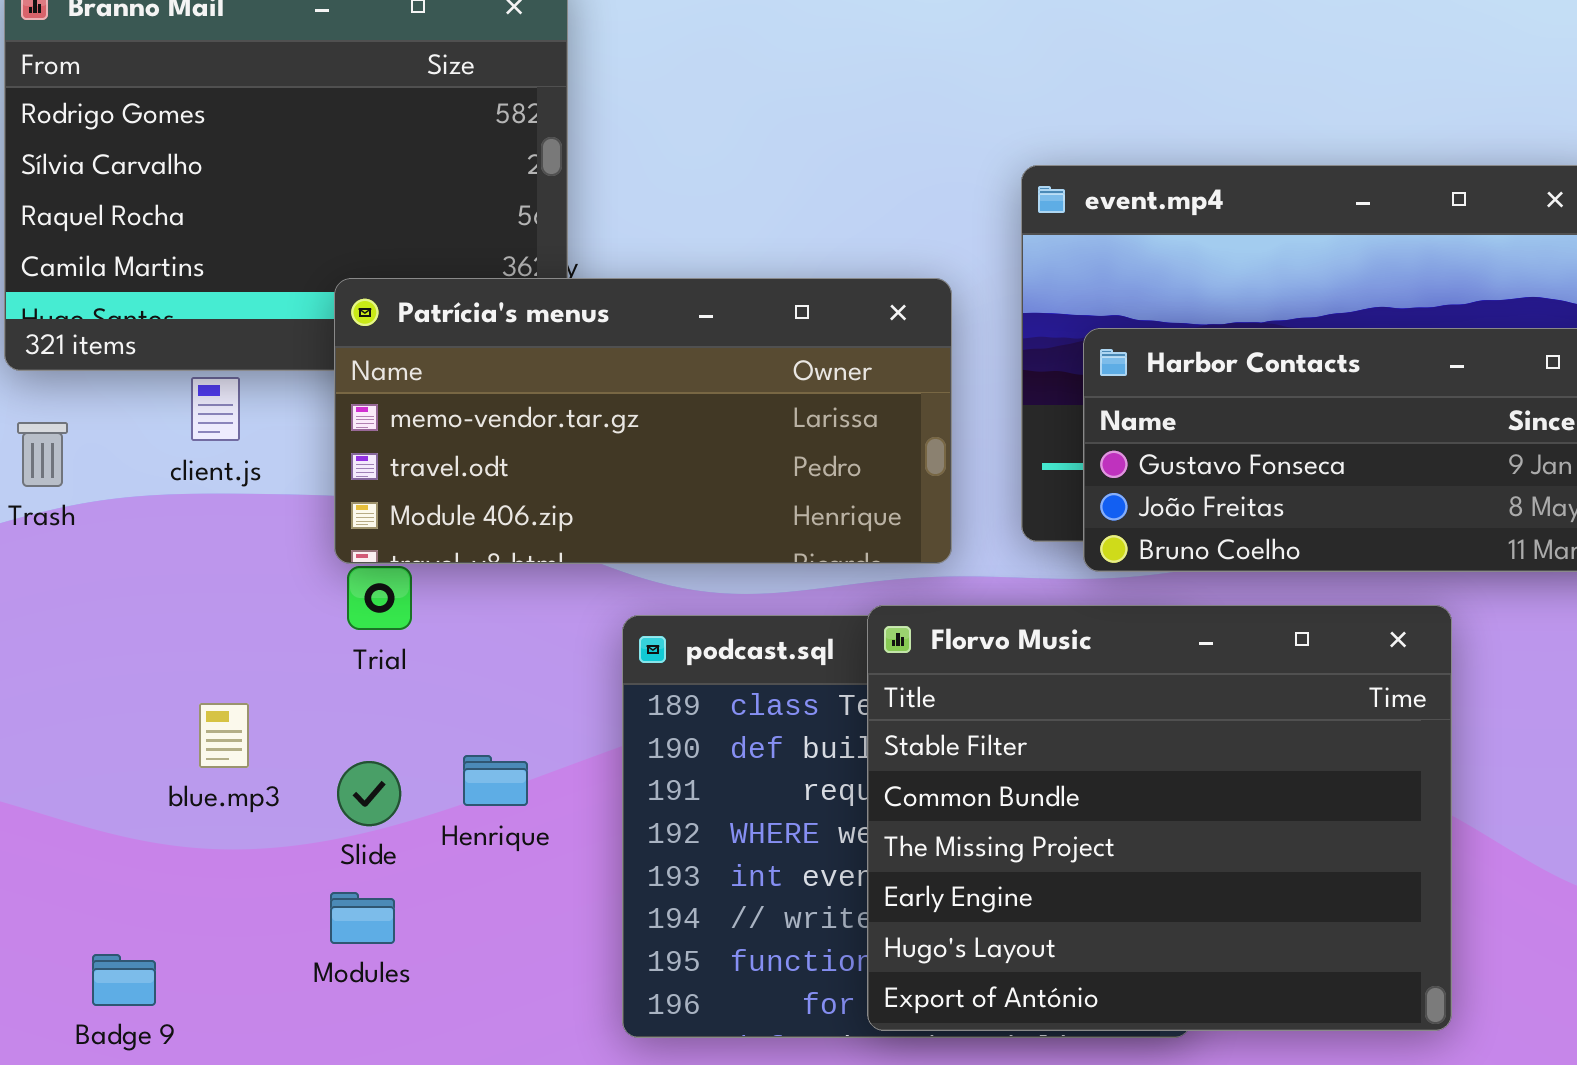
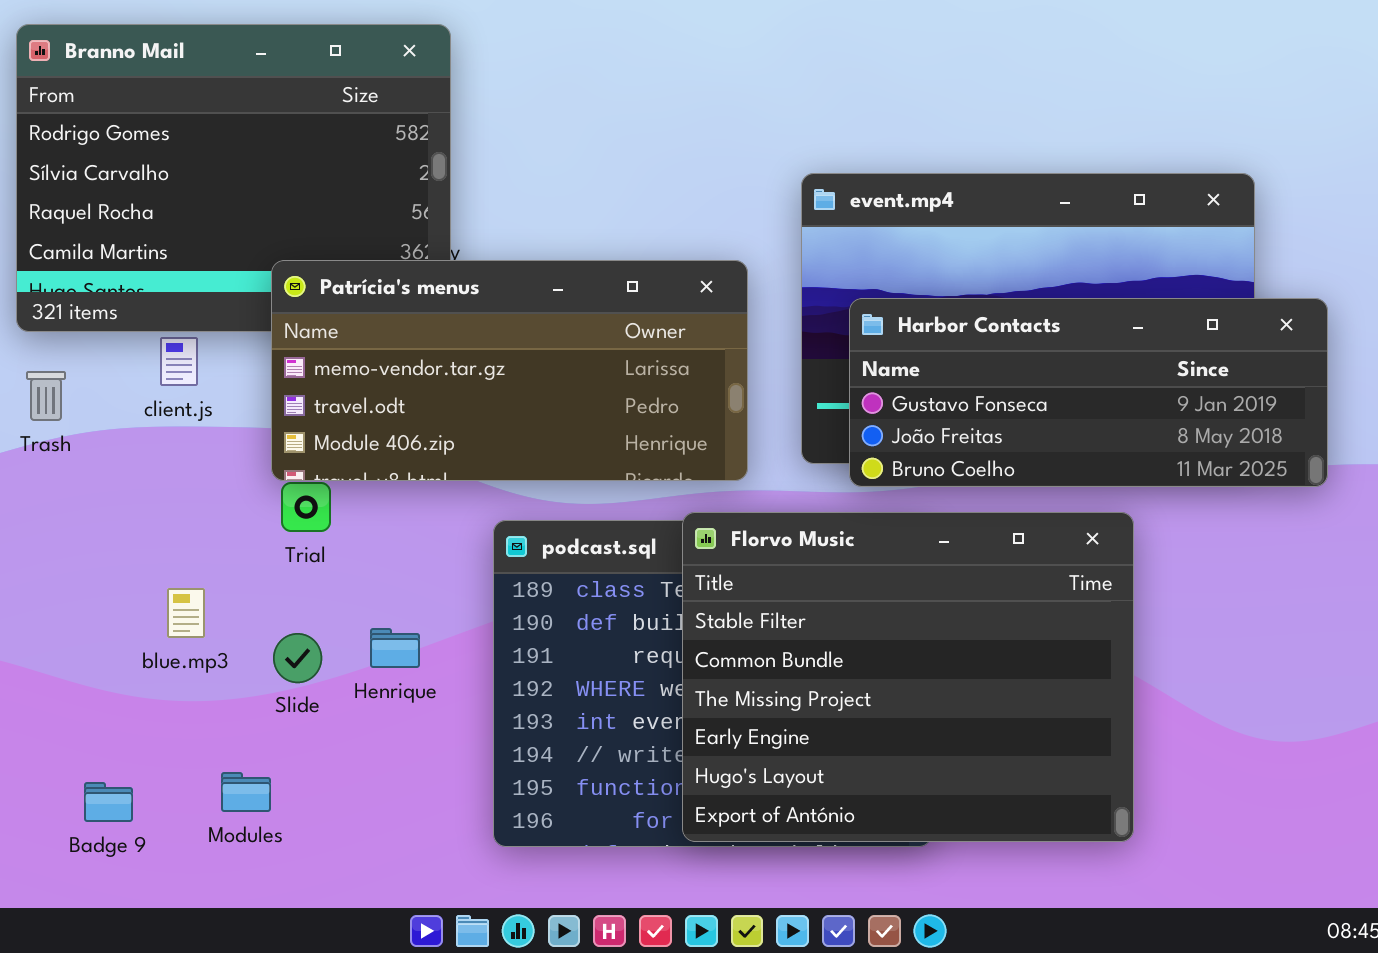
Modules: [330,892,395,944] -> [221,772,271,812], moved

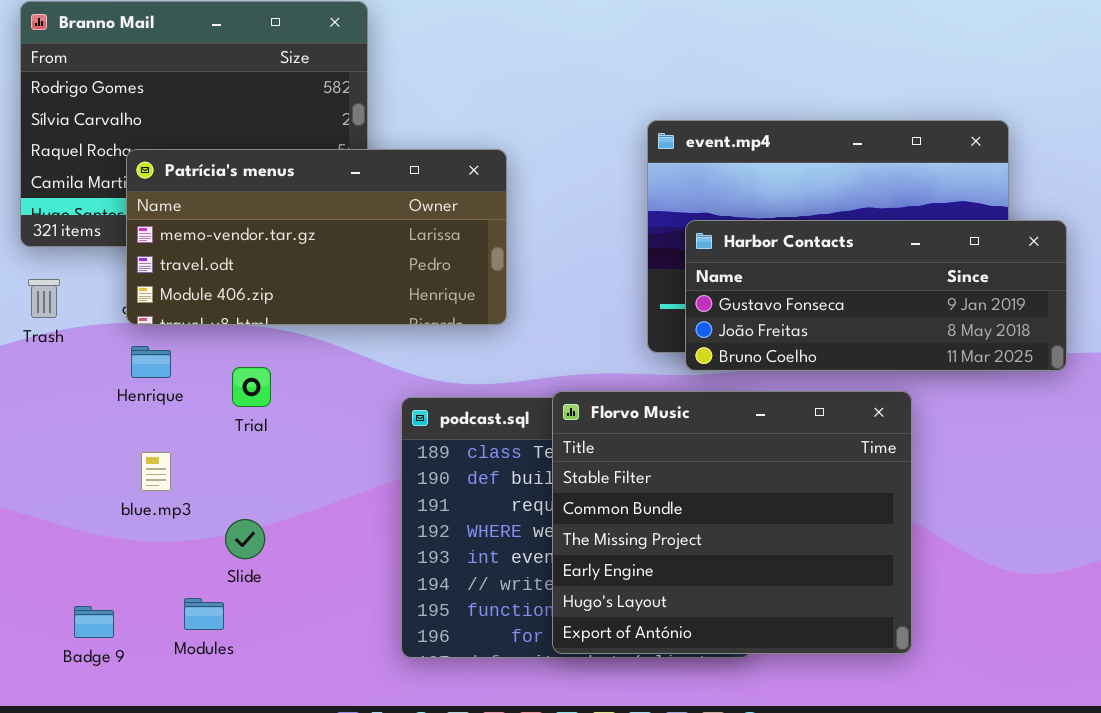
Patrícia's menus: [271,260,748,481] -> [126,149,507,325], moved
Henrique: [370,628,420,668] -> [131,346,171,378], moved
Slide: [273,633,322,683] -> [225,519,265,559], moved

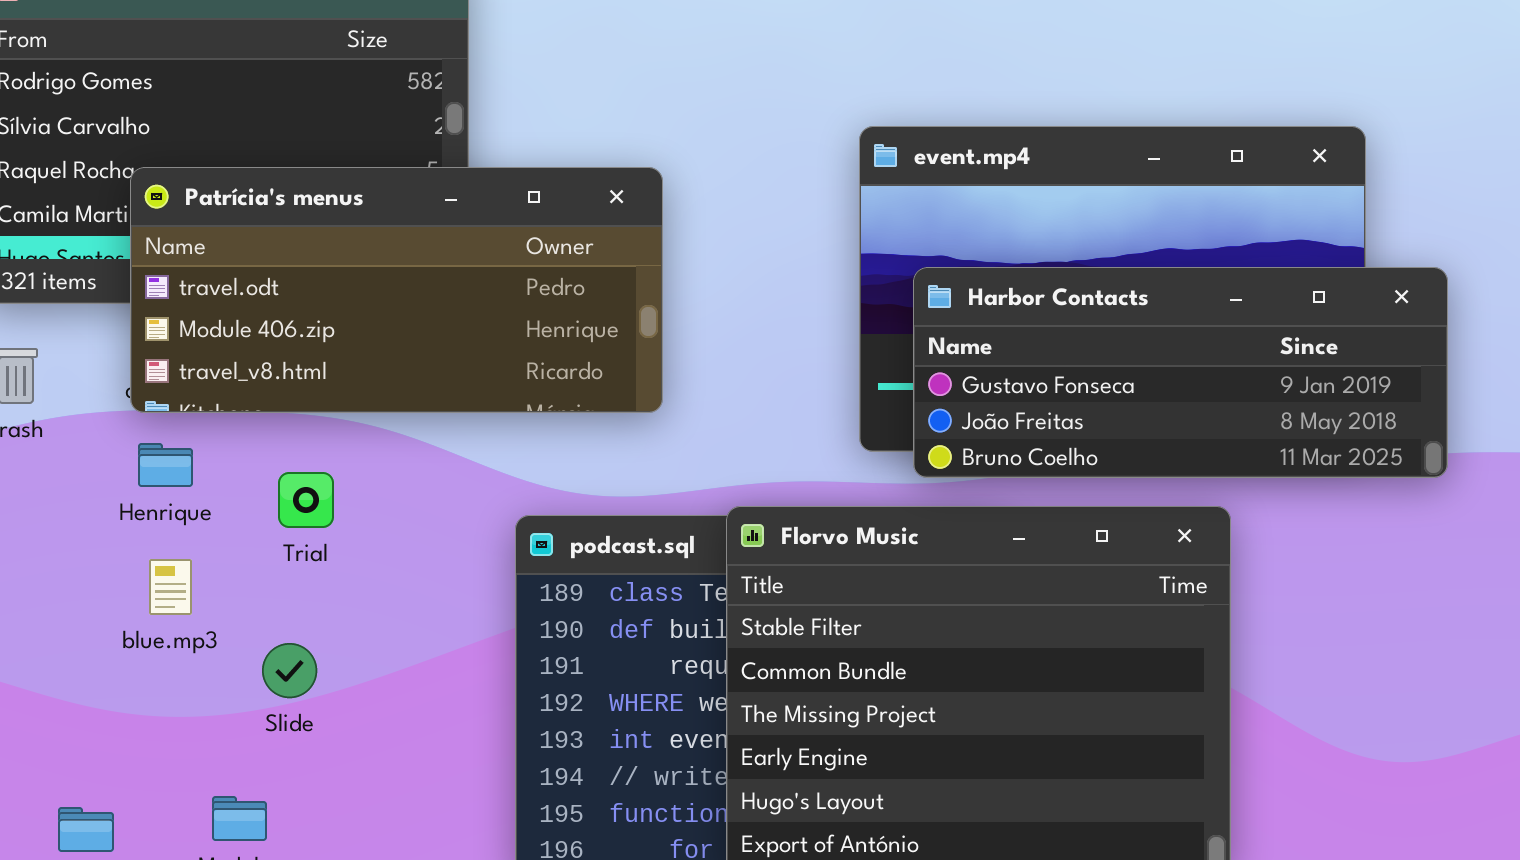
Patrícia's menus: [126,149,507,325] -> [130,167,663,413], scrolled down 1 row
blue.mp3: [141,452,171,491] -> [149,559,192,615], moved
Slide: [225,519,265,559] -> [262,643,317,698], moved

